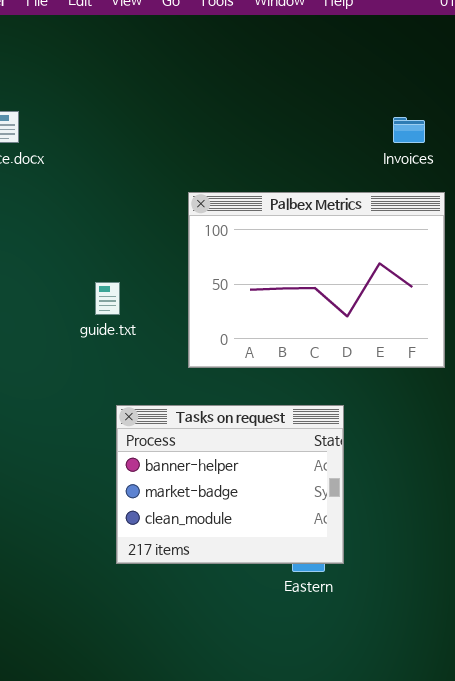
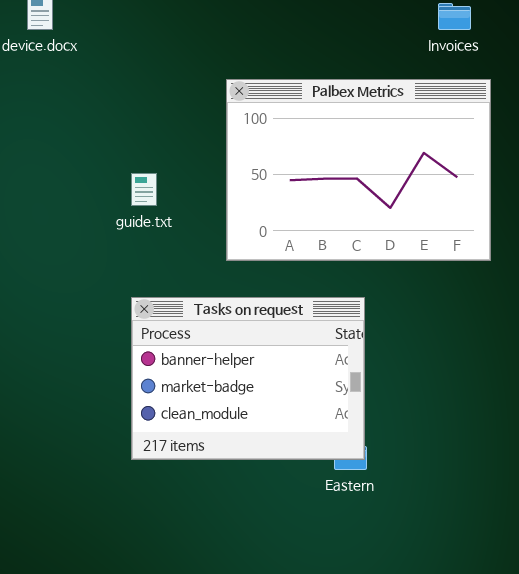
Tasks on request: [116,405,344,564] -> [131,297,365,460], moved

